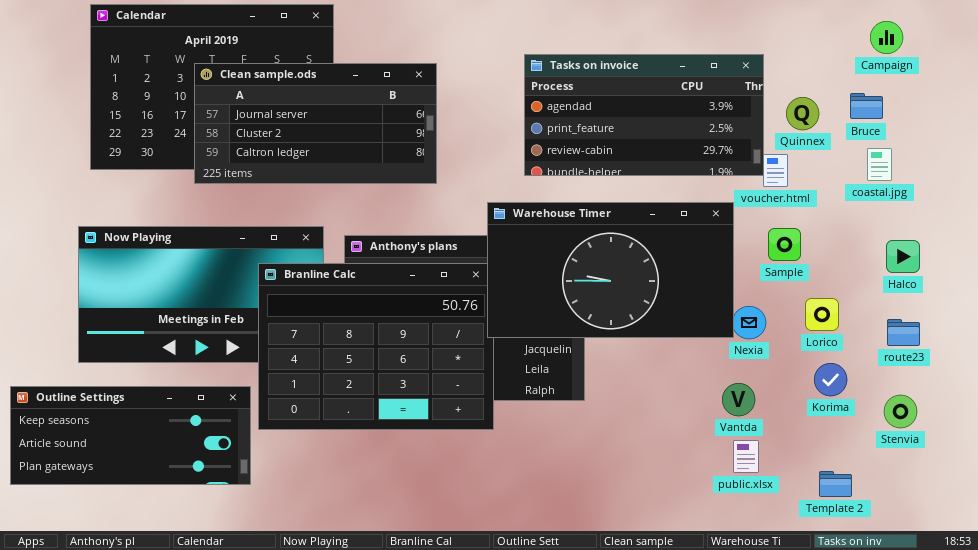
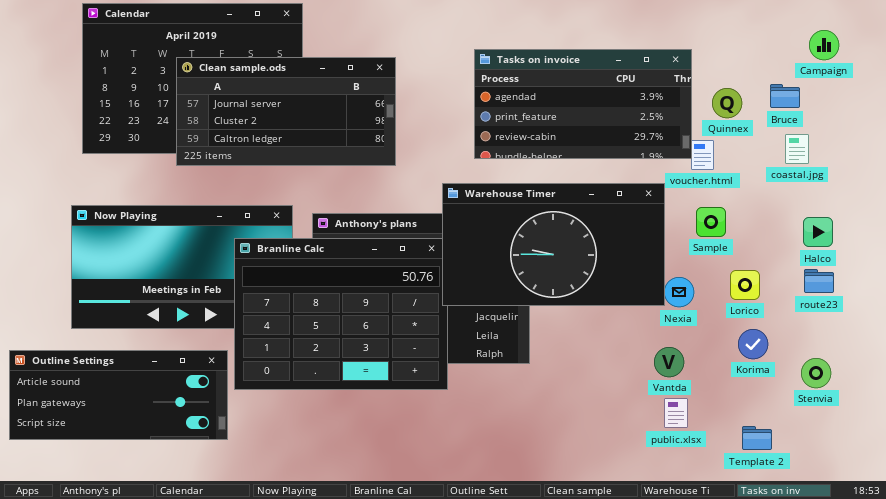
Campaign: [870,21,903,54] -> [809,30,839,60], moved
route23: [887,319,920,346] -> [804,269,834,293], moved
Outline Settings: [10,386,251,485] -> [9,350,228,440], scrolled down 1 row

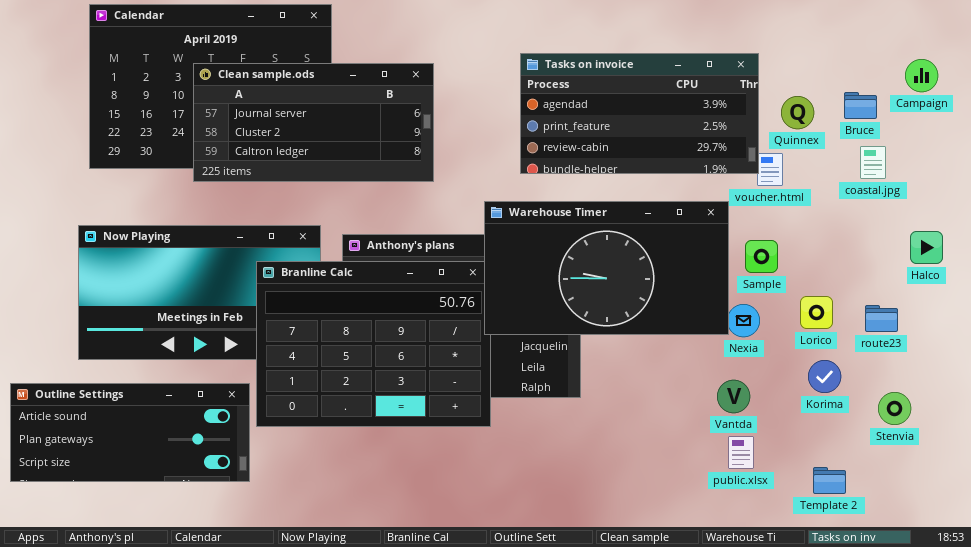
Campaign: [809,30,839,60] -> [905,59,938,92], moved
Sample: [696,207,726,237] -> [745,240,778,273], moved
Halco: [803,217,833,247] -> [910,231,943,264], moved
route23: [804,269,834,293] -> [865,305,898,332], moved

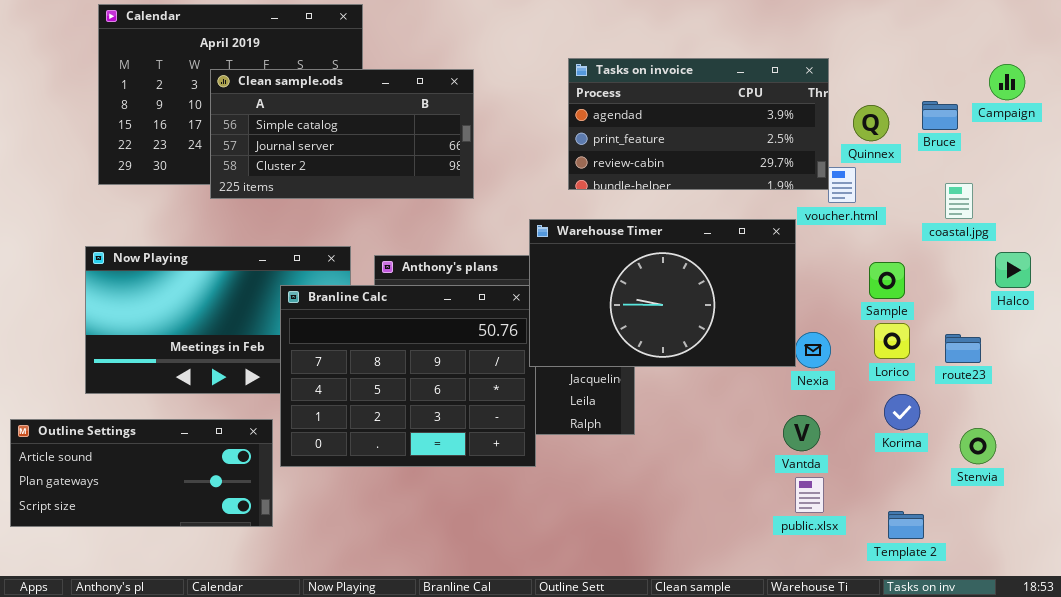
Clean sample.ods: [193,63,434,182] -> [210,69,474,199], scrolled up 1 row
coastal.jpg: [860,146,886,179] -> [945,183,973,219], moved
Sample: [745,240,778,273] -> [869,262,905,299], moved

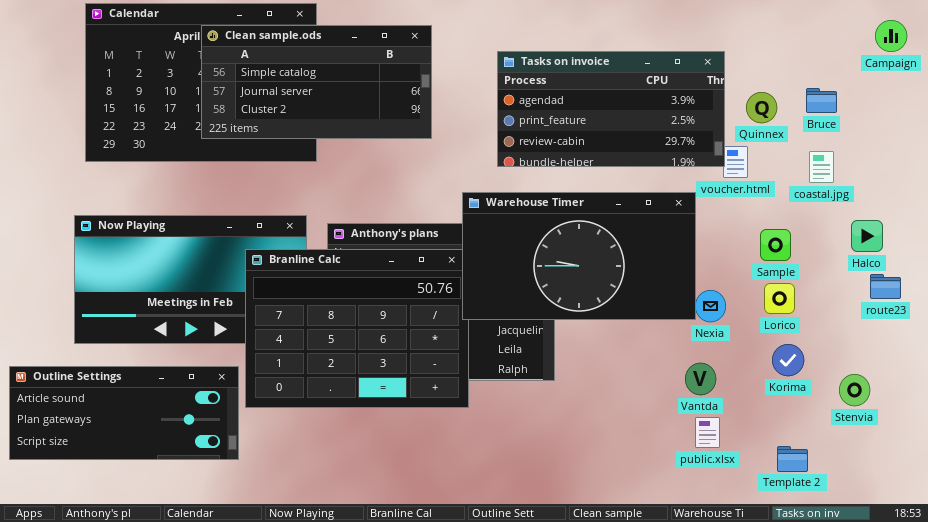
Campaign: [989,64,1025,100] -> [875,20,907,52], moved
Clean sample.ods: [210,69,474,199] -> [201,25,432,139], moved
coastal.jpg: [945,183,973,219] -> [809,151,834,183], moved
Halco: [995,252,1031,288] -> [851,220,883,252], moved
route23: [945,334,981,363] -> [870,274,901,299], moved

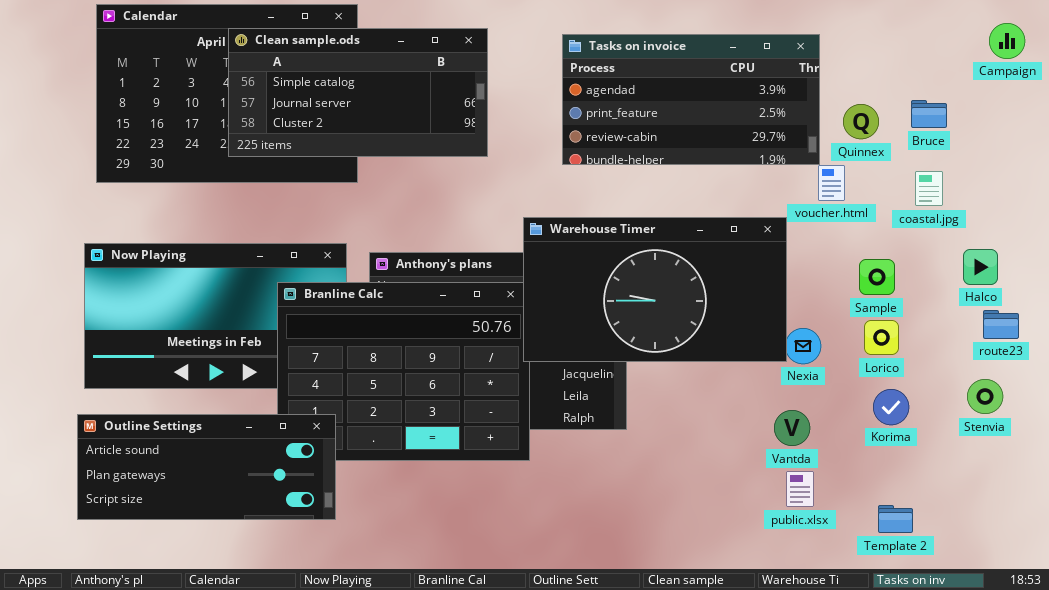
Tasks on invoice: [497,51,725,167] -> [562,34,820,165], moved
Outline Settings: [9,366,239,460] -> [77,414,336,520], moved
Stenvia: [839,374,870,406] -> [967,379,1003,414], moved

